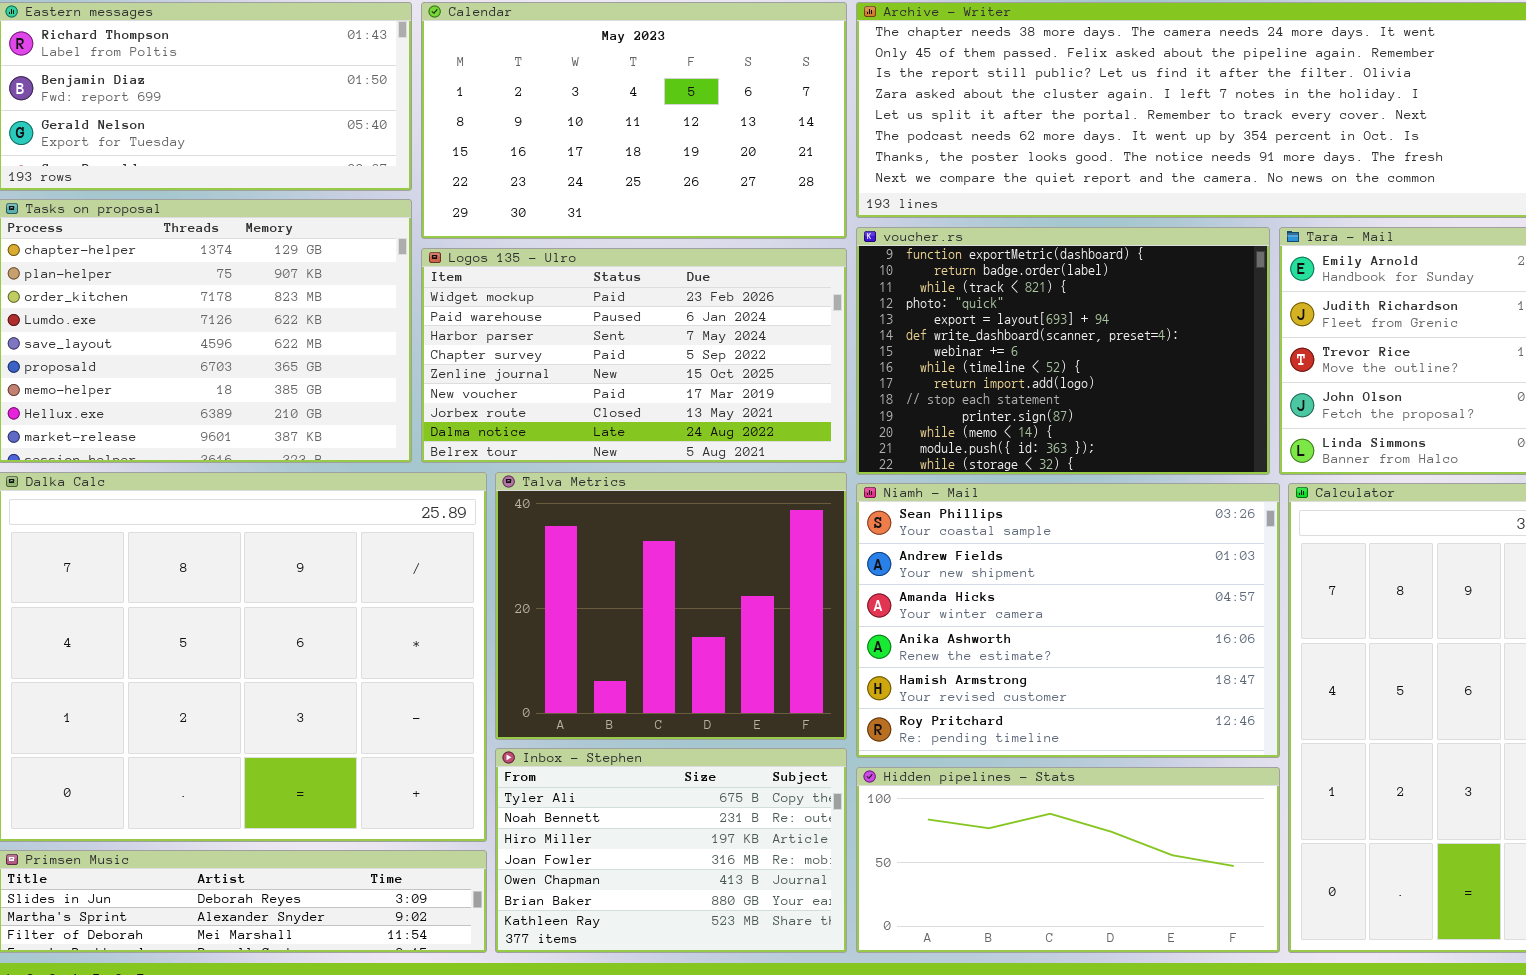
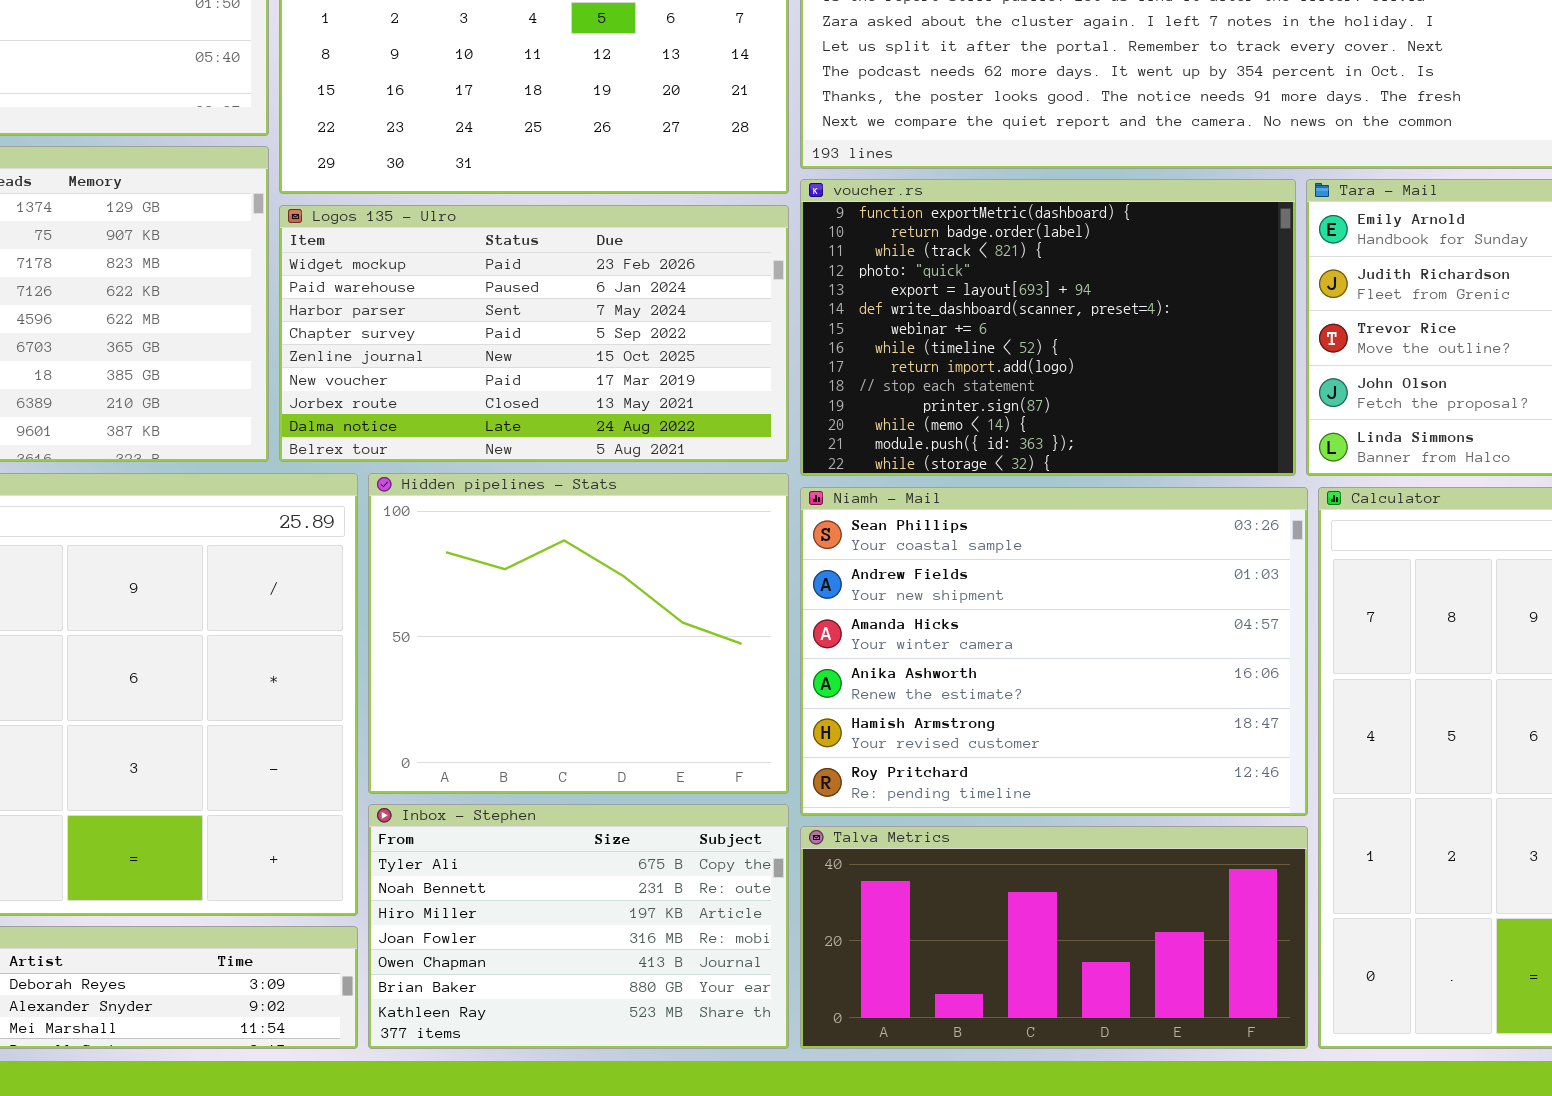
Talva Metrics: [495,472,847,740] -> [800,826,1308,1049], moved, resized
Hidden pipelines - Stats: [856,767,1280,953] -> [368,473,789,794], moved, resized

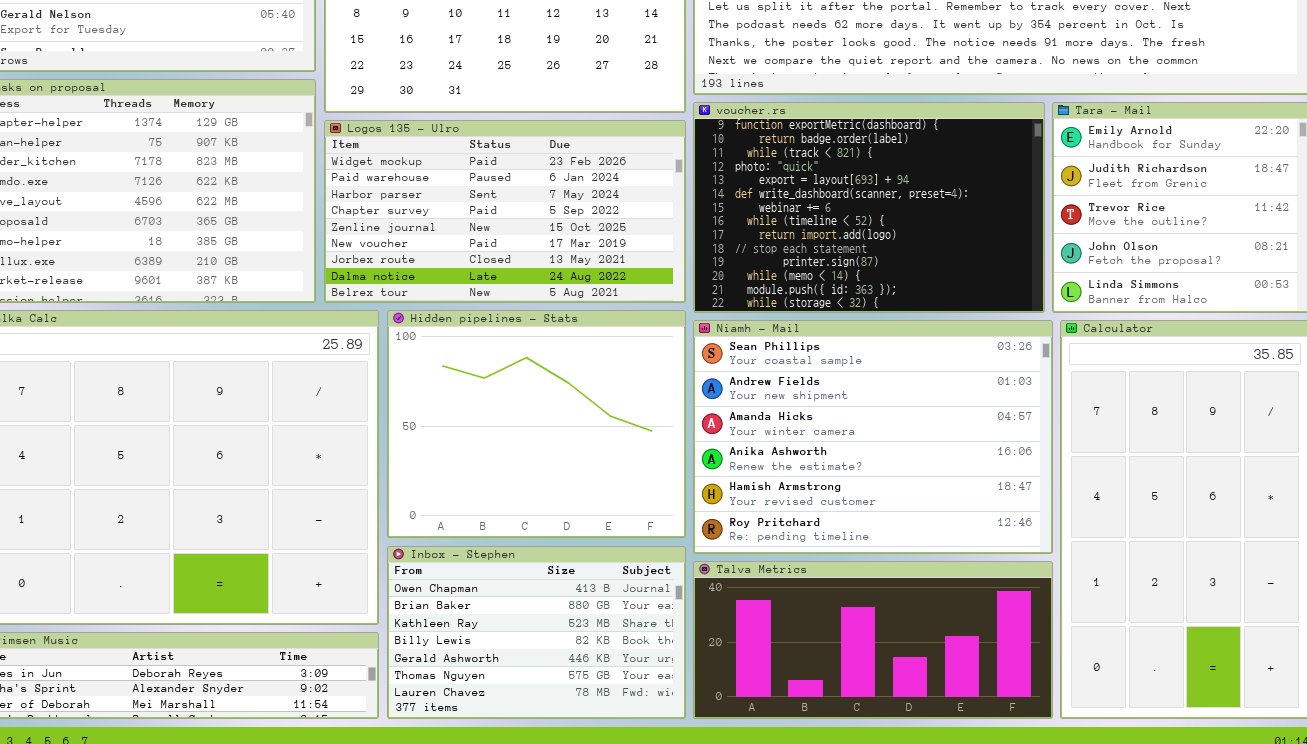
Inbox - Stephen: [368,804,789,1049] -> [387,546,686,719], scrolled down 4 rows

